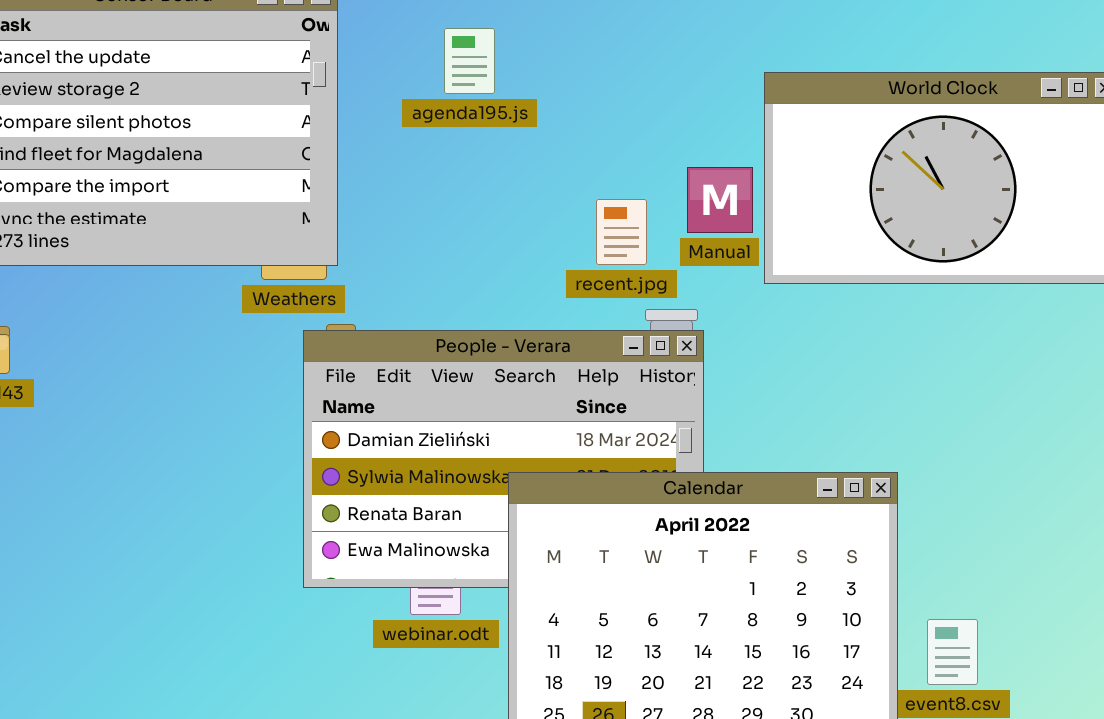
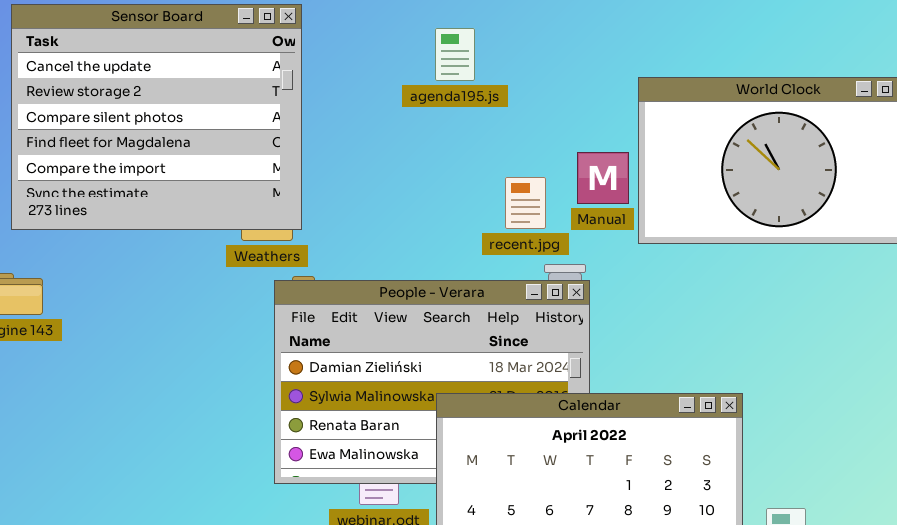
agenda195.js: [444,28,495,94] -> [435,28,475,81], moved

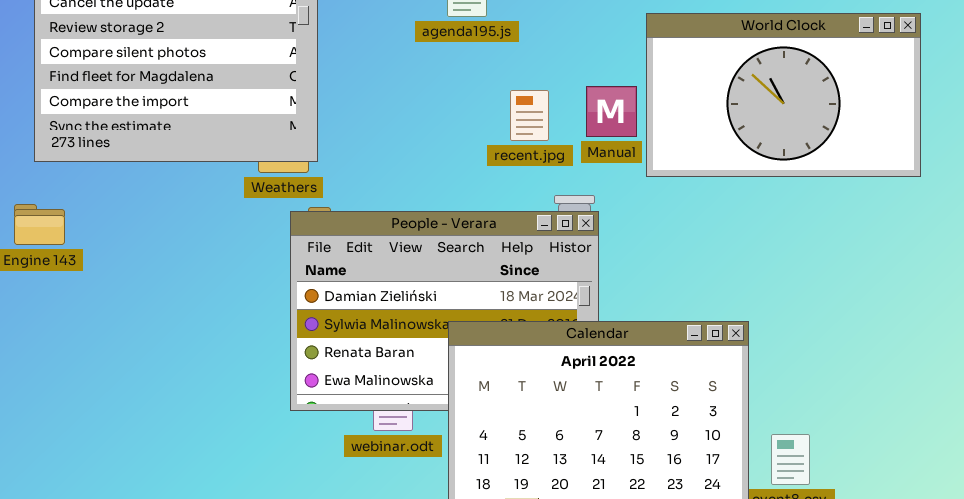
recent.jpg: [505,177,546,229] -> [510,90,549,141], moved

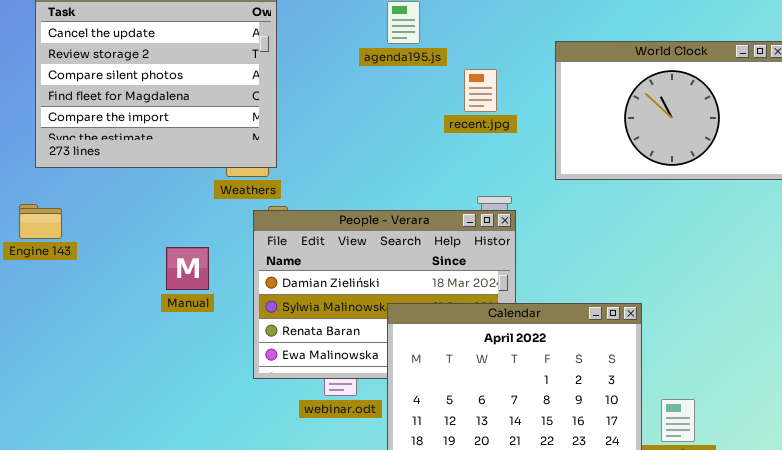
Manual: [586,86,637,137] -> [166,247,209,290], moved
recent.jpg: [510,90,549,141] -> [464,69,497,112], moved

